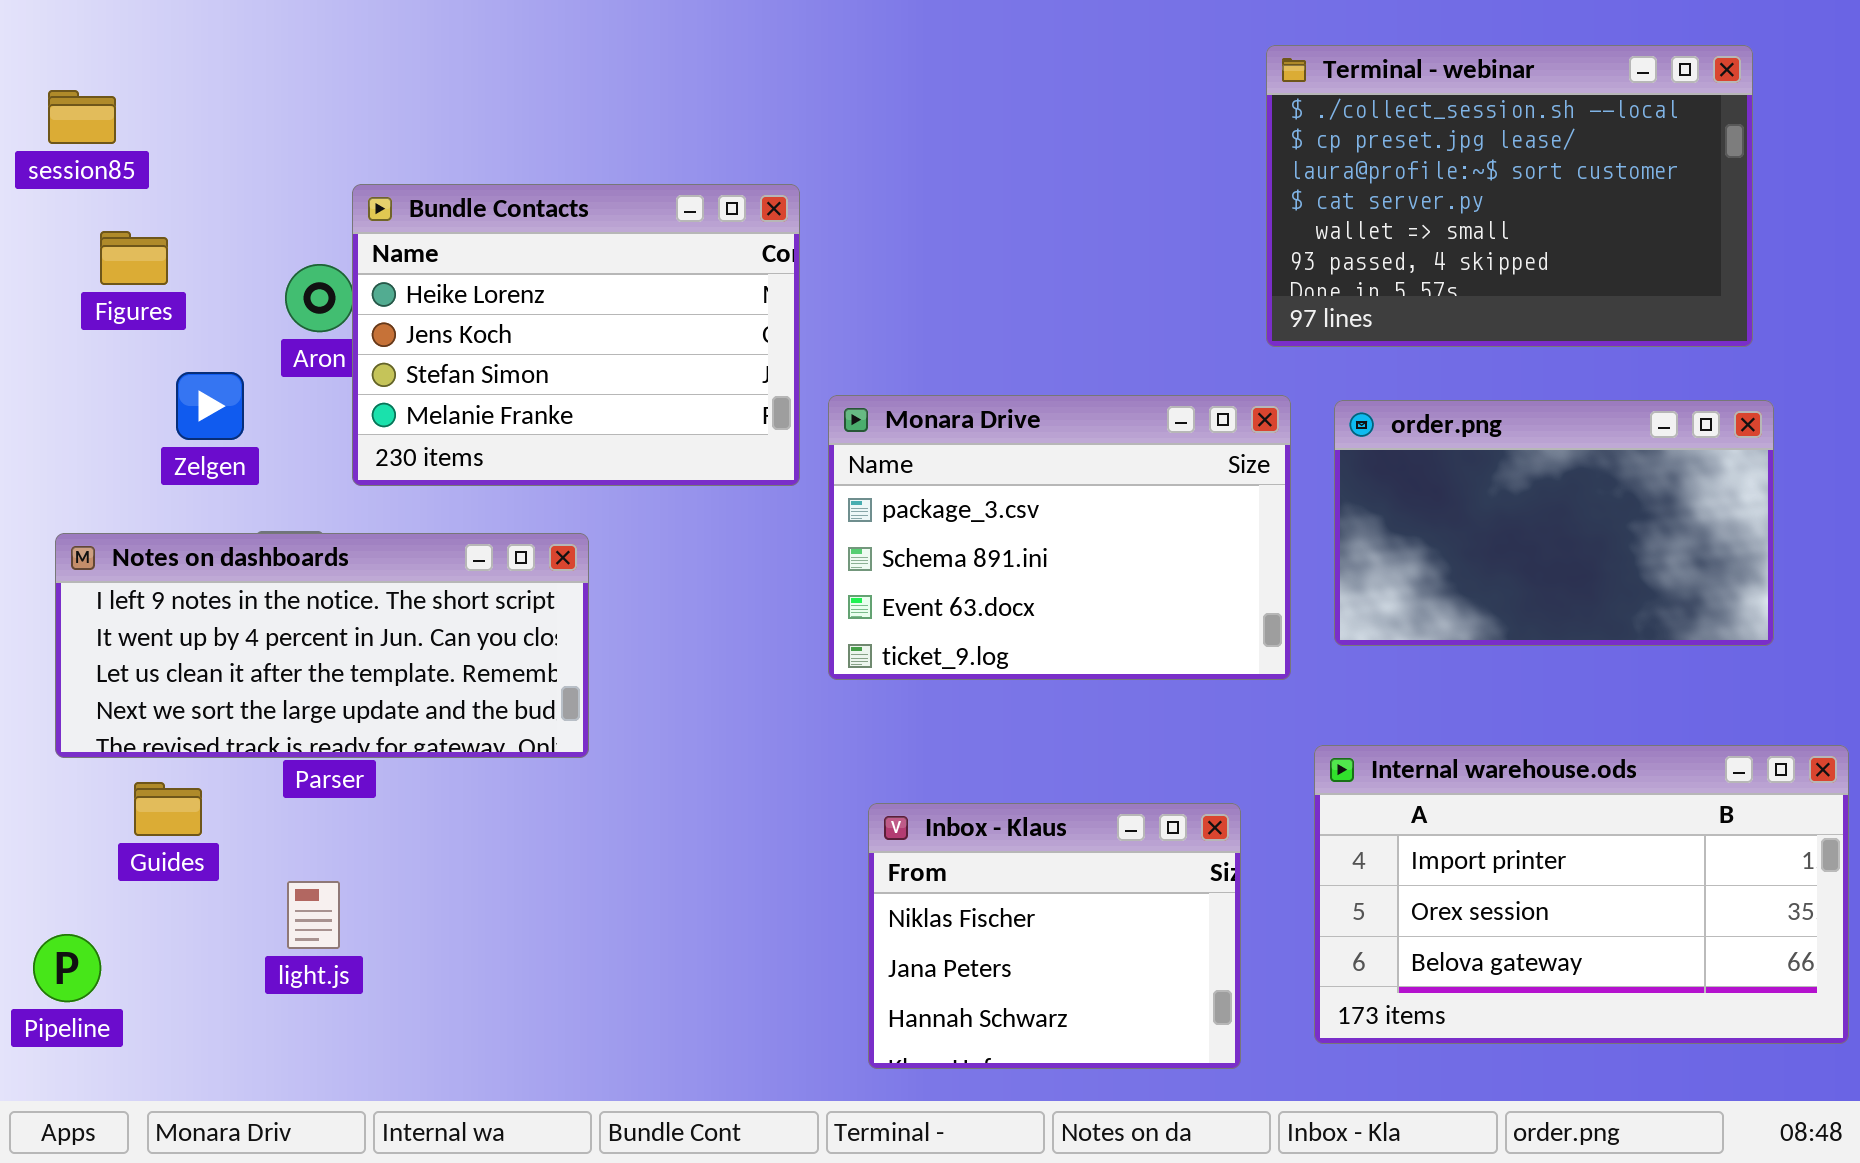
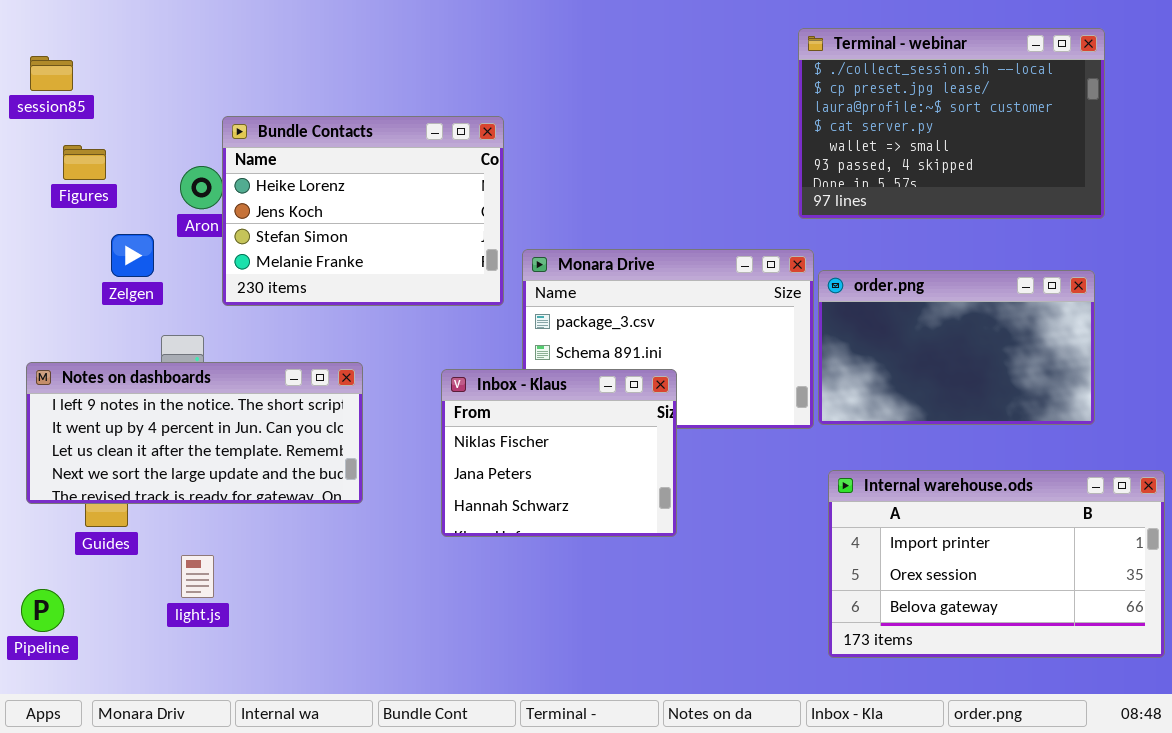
order.png: [1334,400,1774,646] -> [818,270,1095,425], moved
Notes on dashboards: [55,533,589,758] -> [26,362,363,504], moved
Inbox - Klaus: [868,803,1241,1069] -> [441,369,677,537], moved

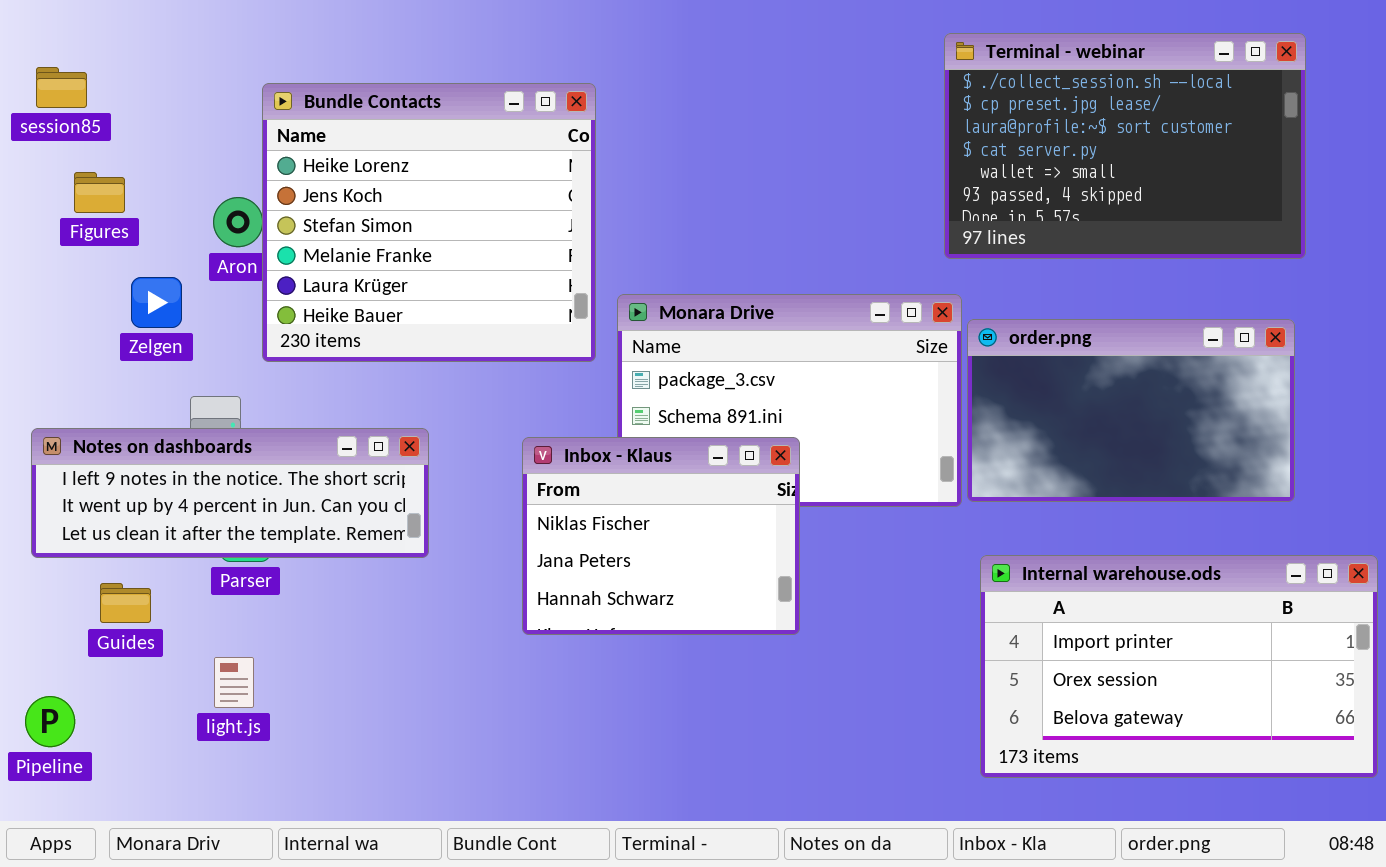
Bundle Contacts: [222,116,504,306] -> [262,83,596,362], resized
Notes on dashboards: [26,362,363,504] -> [31,428,429,558], resized

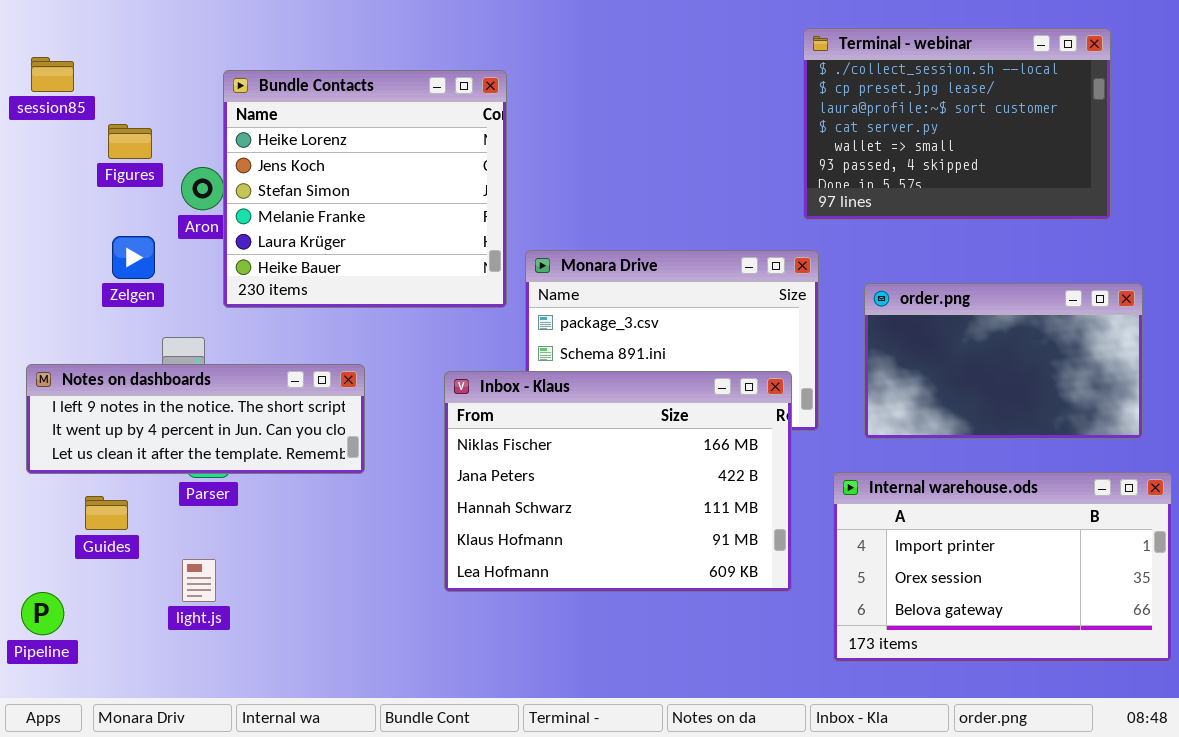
Figures: [74,172,125,213] -> [108,124,152,159], moved
order.png: [967,319,1295,502] -> [864,283,1143,439], moved
Inbox - Klaus: [522,437,800,635] -> [444,371,792,592], resized

